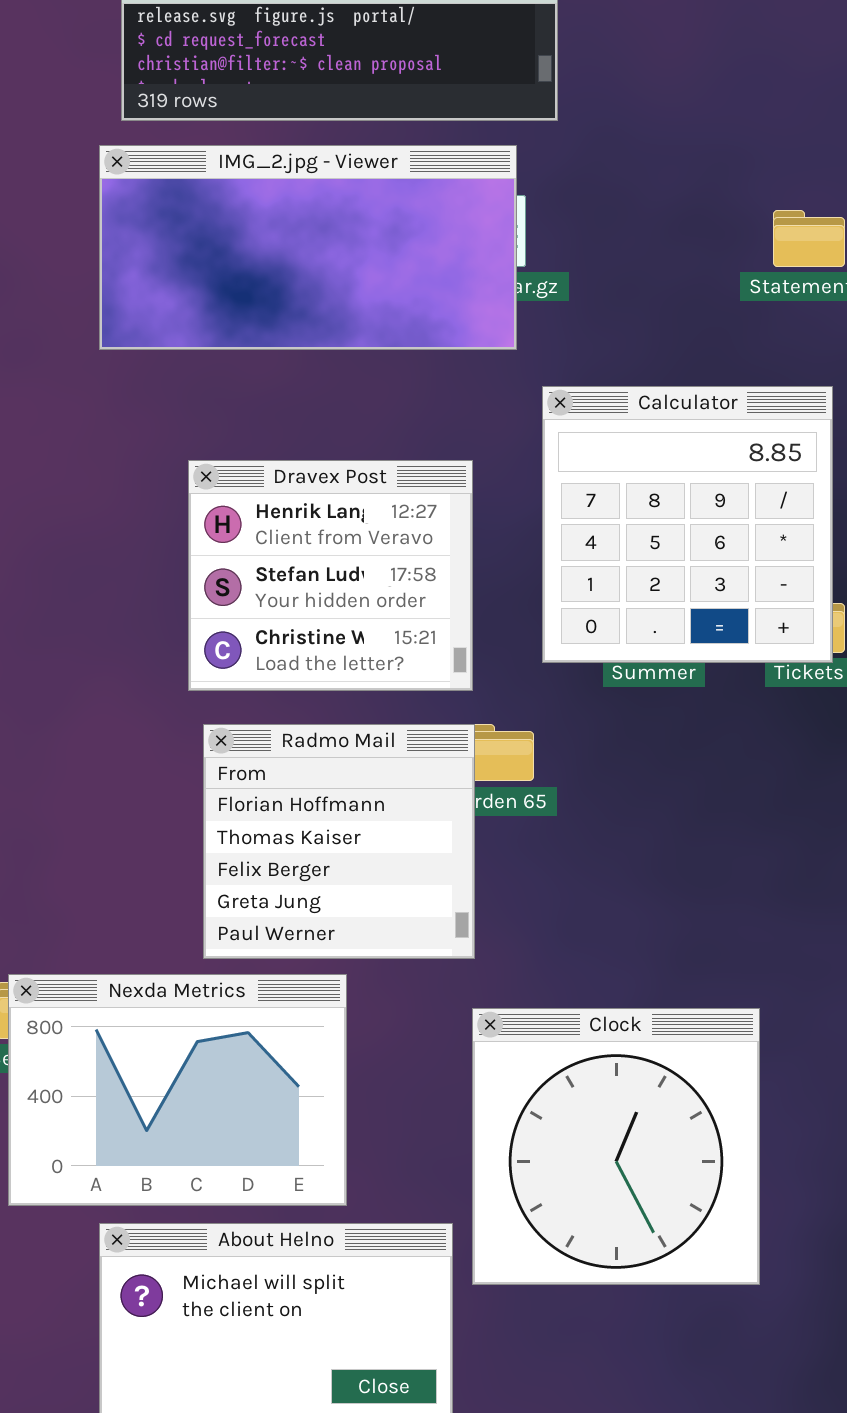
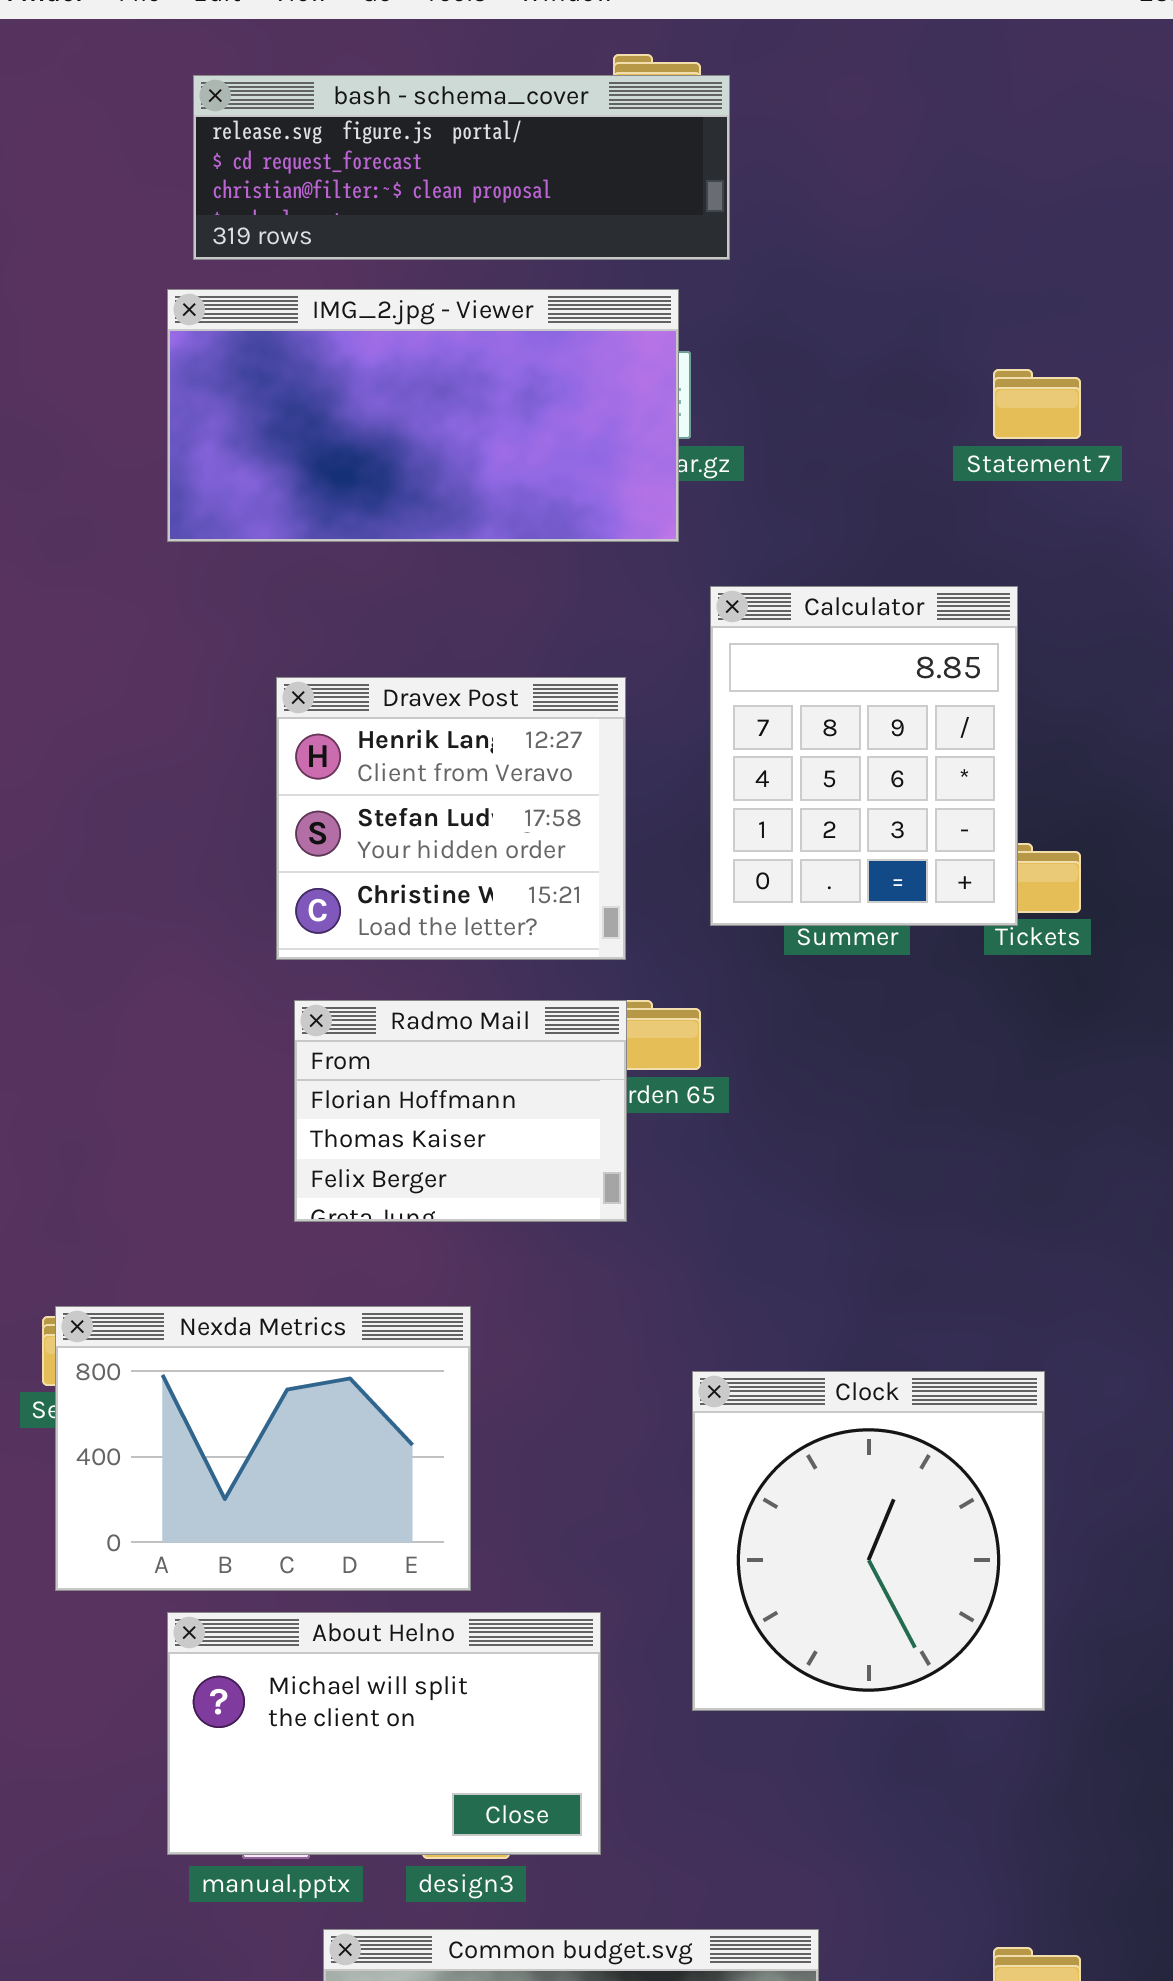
Calculator: [542,386,833,663] -> [710,586,1018,926], resized
Radmo Mail: [203,724,475,959] -> [294,1000,627,1222], resized
Clock: [472,1008,760,1285] -> [692,1371,1045,1711], moved

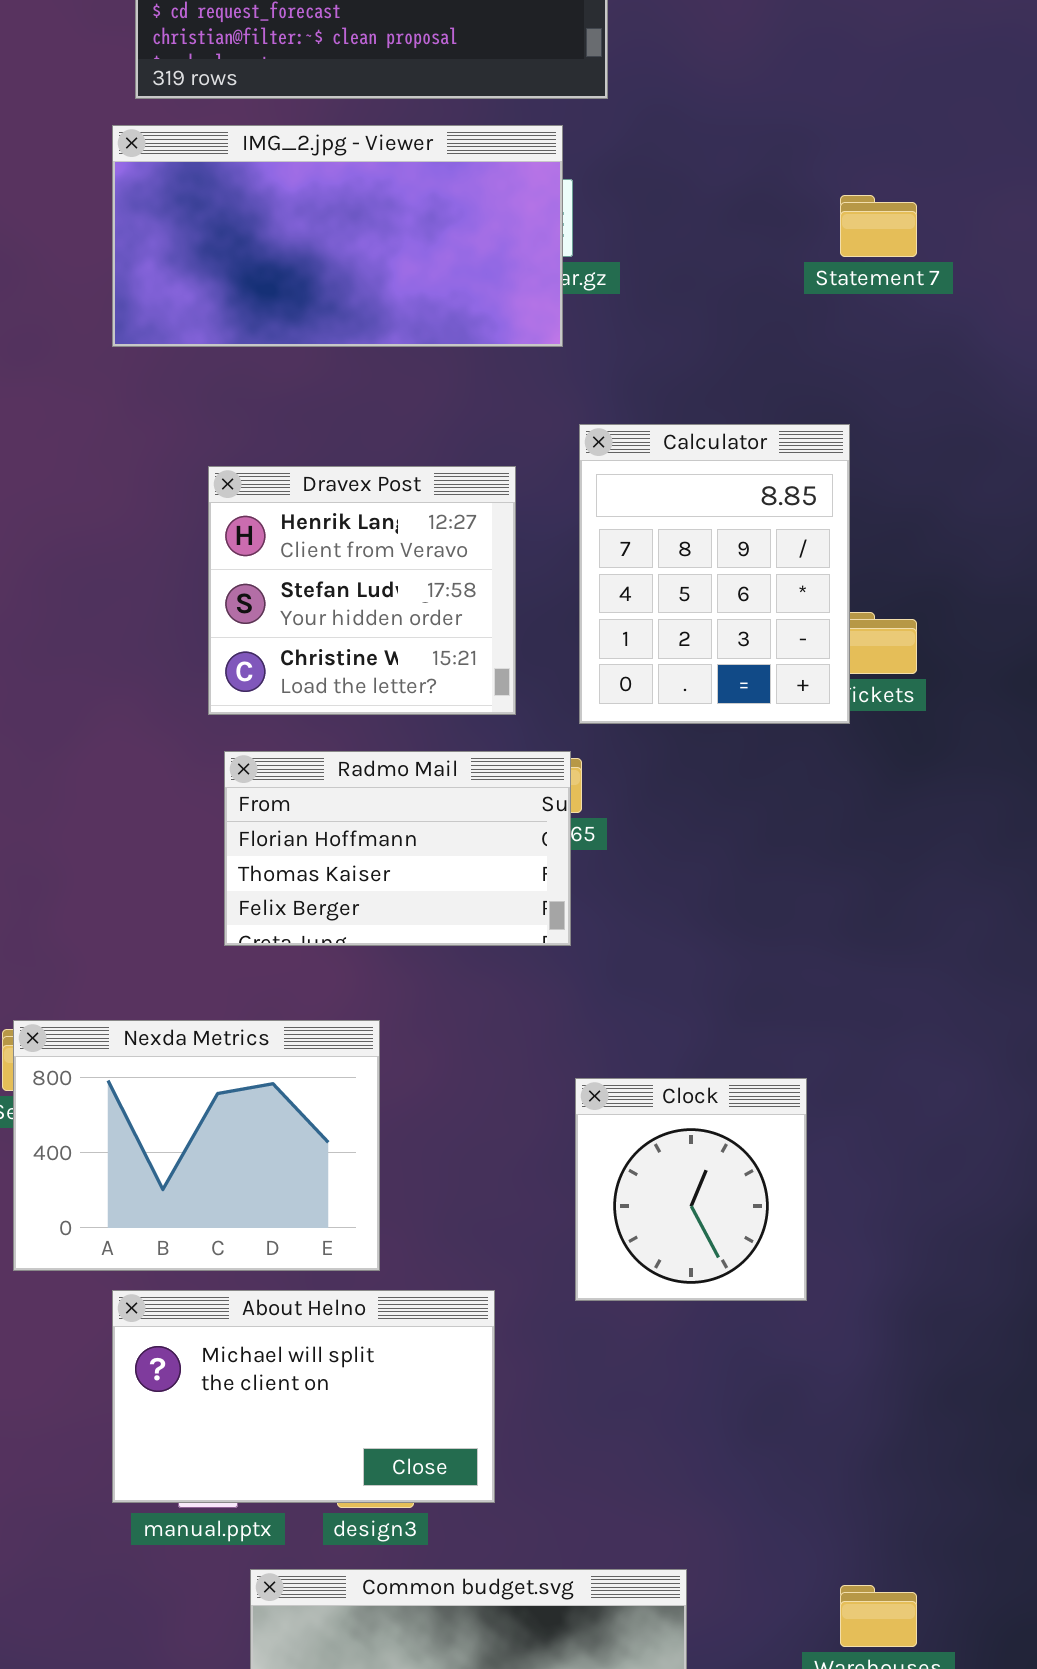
Calculator: [710,586,1018,926] -> [579,424,850,724], moved
Radmo Mail: [294,1000,627,1222] -> [224,751,571,946], resized
Clock: [692,1371,1045,1711] -> [575,1078,807,1301], resized

